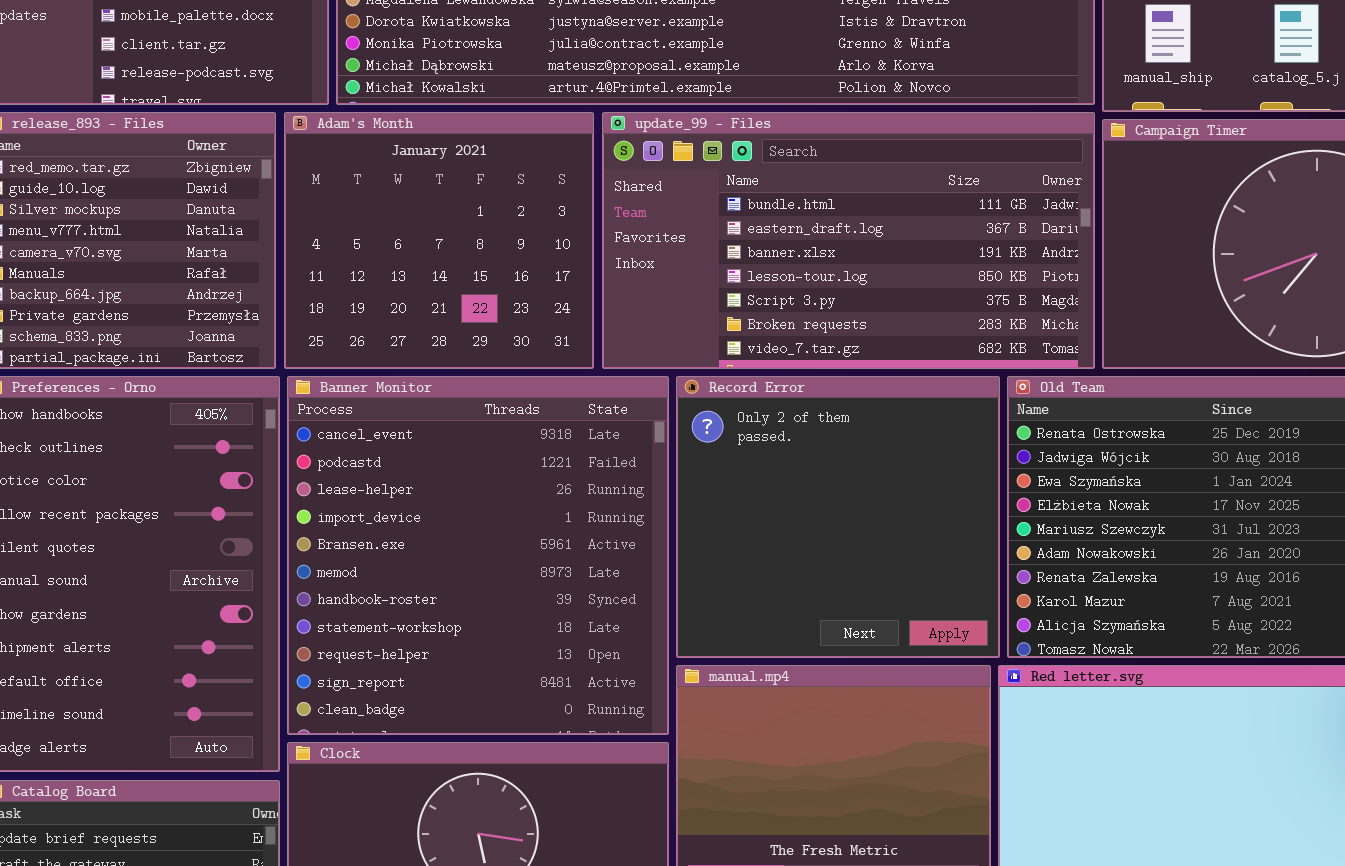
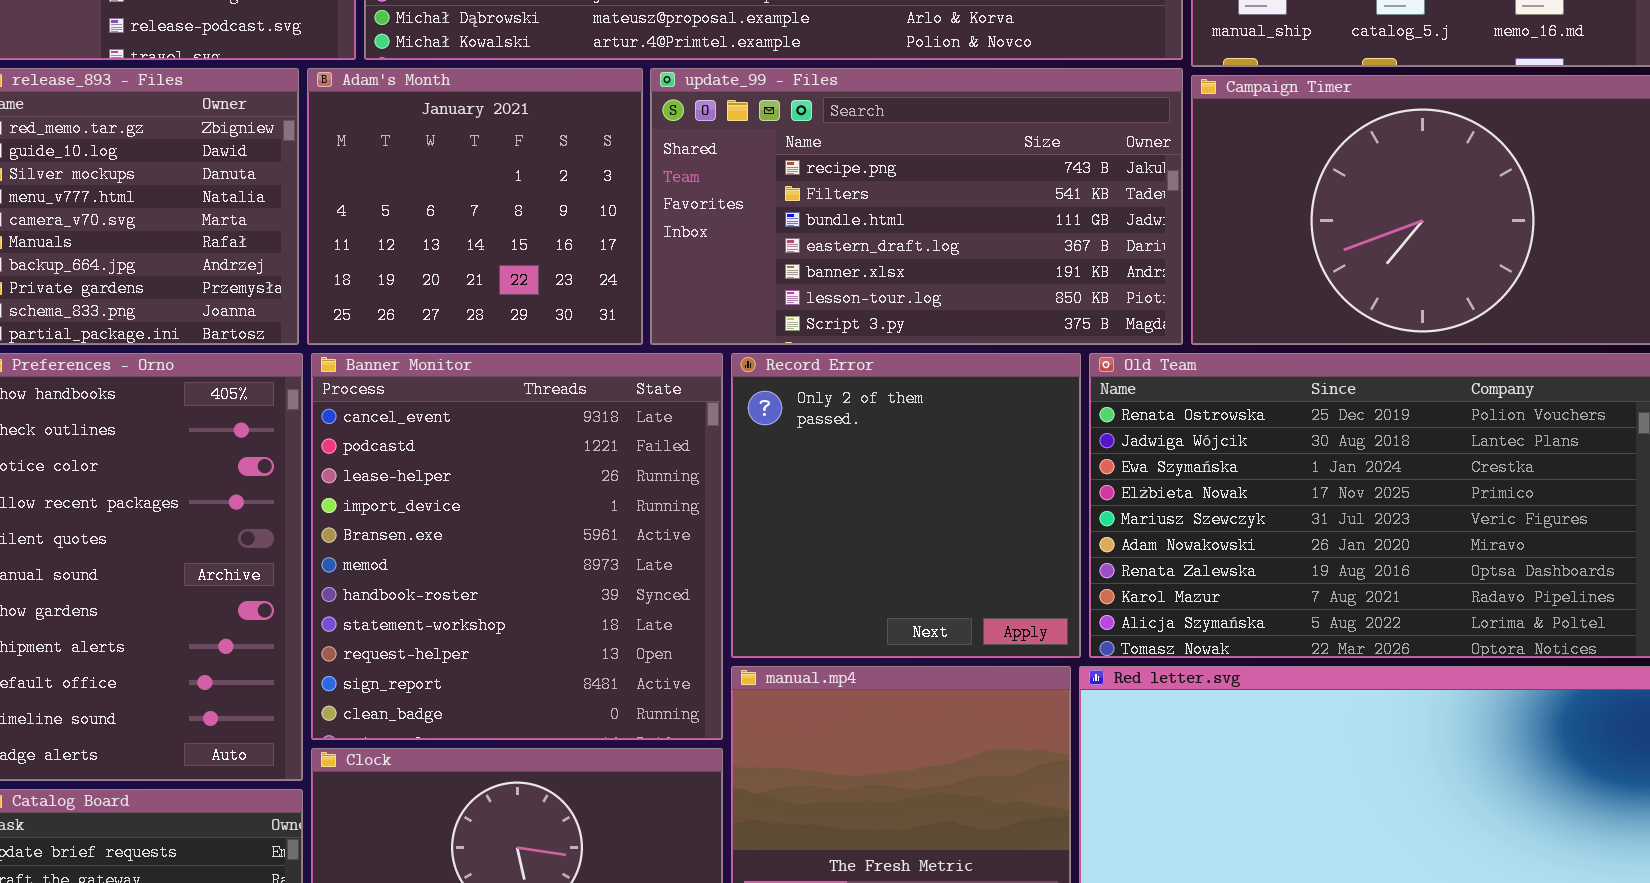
update_99 - Files: [602,112,1095,369] -> [650,68,1183,345], scrolled up 2 rows

